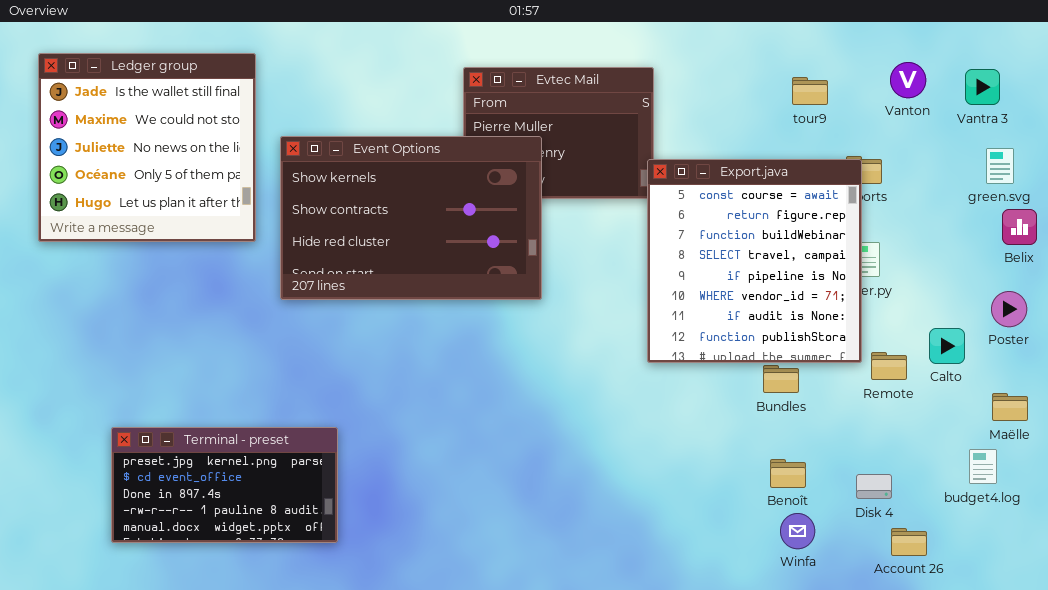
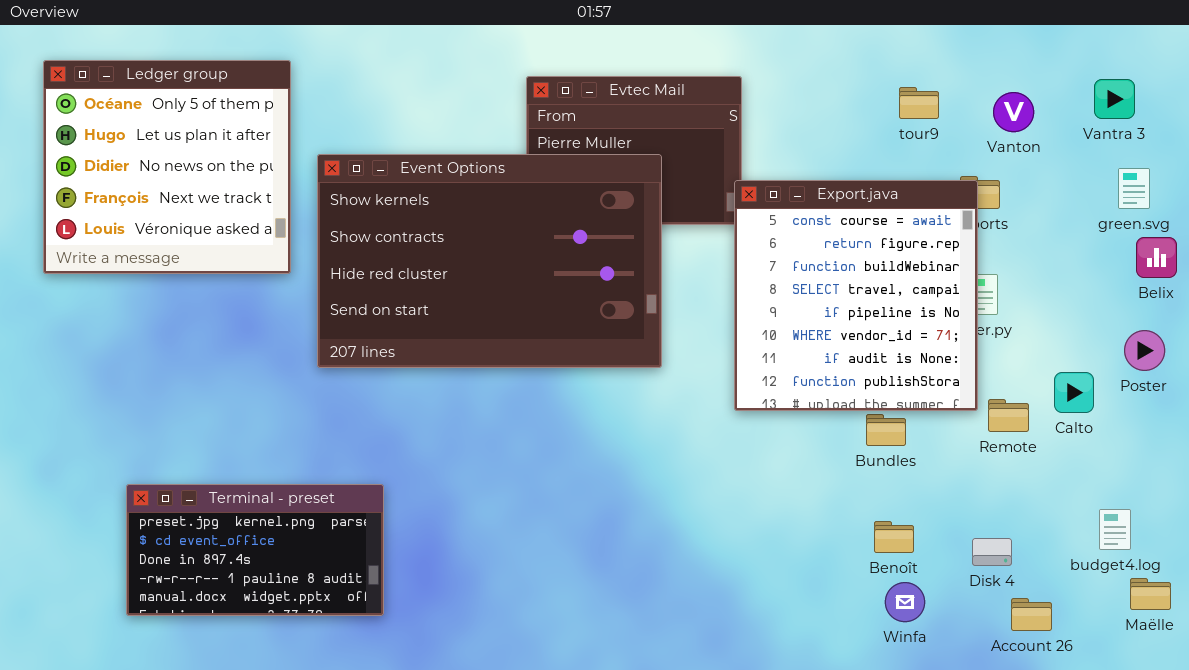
Ledger group: [38,53,256,242] -> [43,60,291,274], scrolled down 3 rows
Vanton: [890,62,926,98] -> [993,92,1034,132], moved
Event Options: [280,136,542,300] -> [317,154,662,368], resized
Maëlle: [992,393,1028,421] -> [1130,578,1171,610], moved

